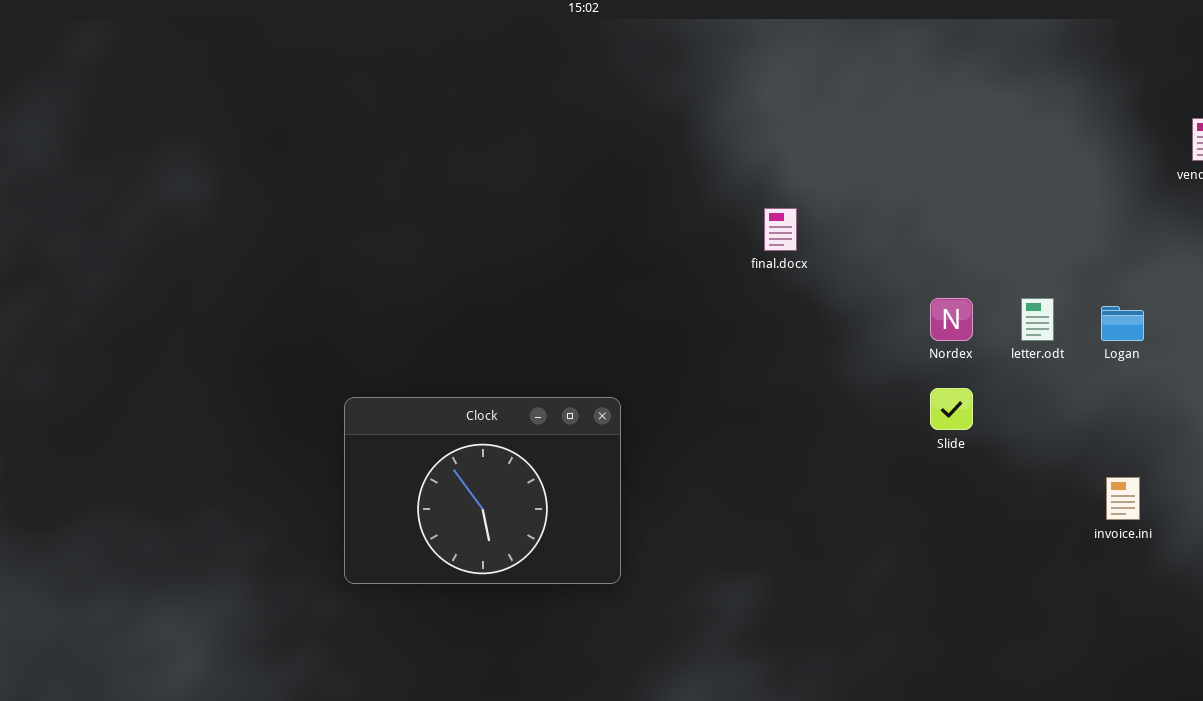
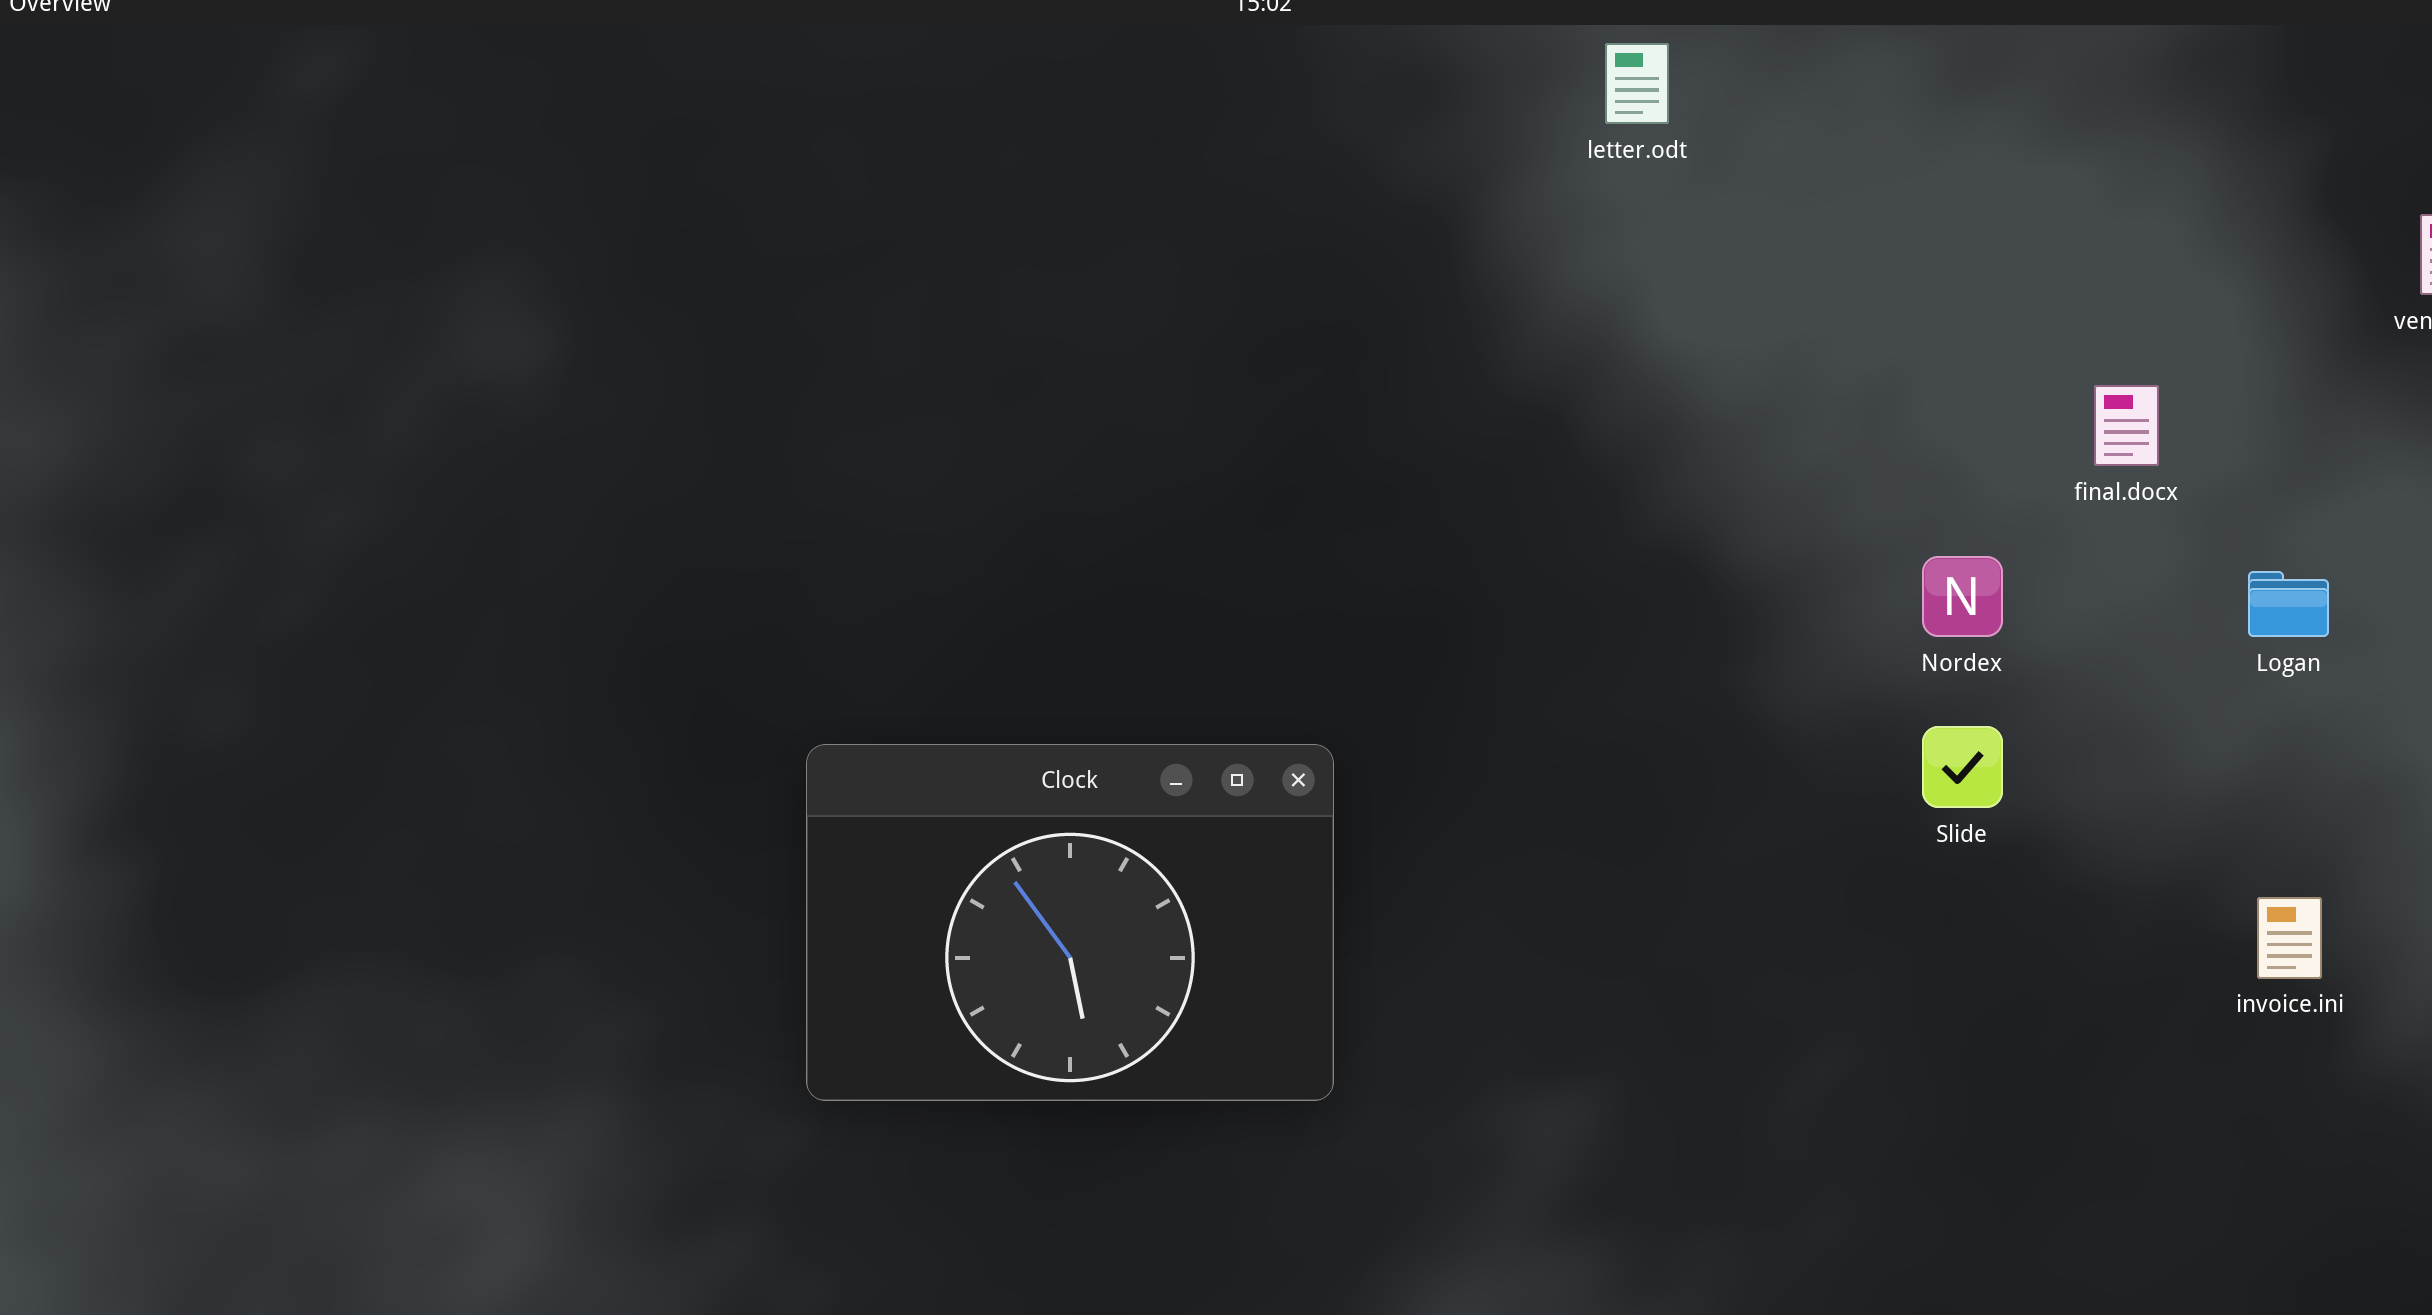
final.docx: [764,208,797,251] -> [2094,385,2159,466], moved
letter.odt: [1021,298,1054,341] -> [1605,43,1669,124], moved

